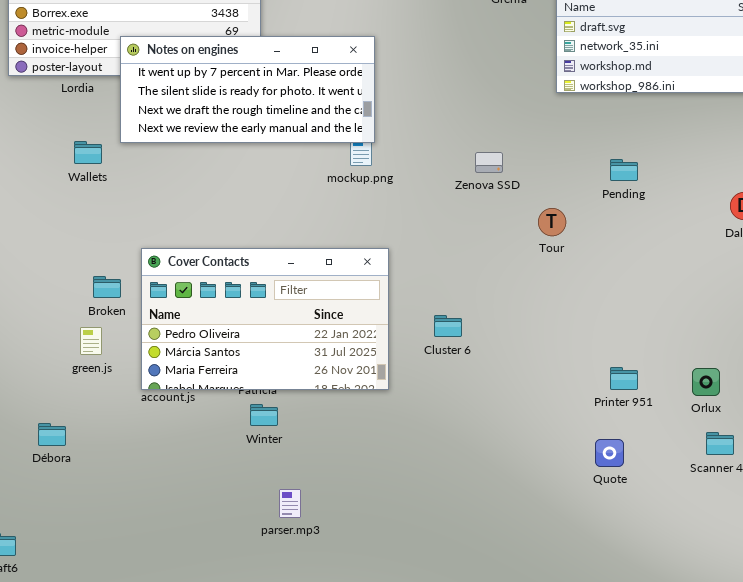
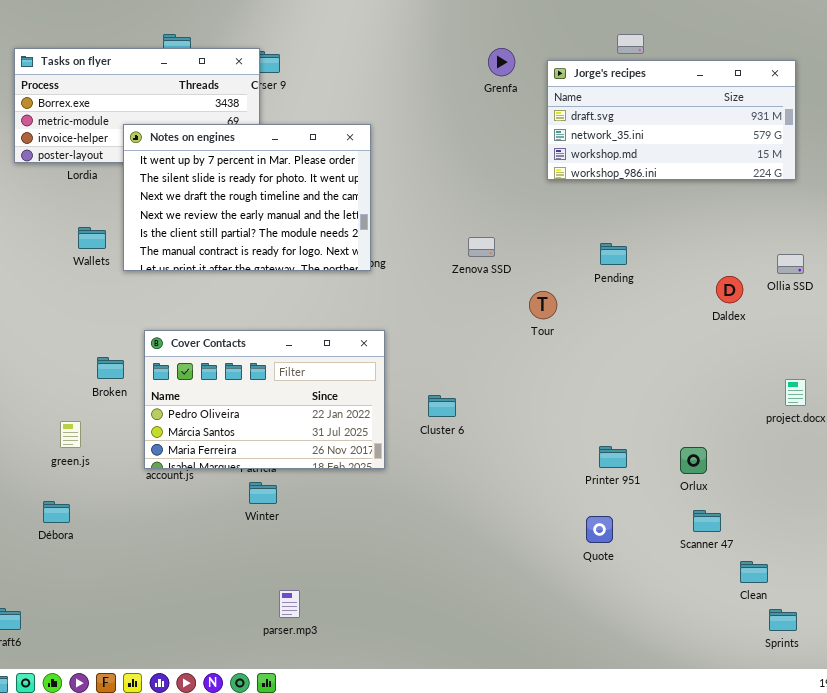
Notes on engines: [120,36,375,143] -> [123,124,371,271], resized
green.js: [80,327,102,355] -> [60,421,81,448], moved
parser.mp3: [279,489,301,518] -> [279,590,300,618], moved

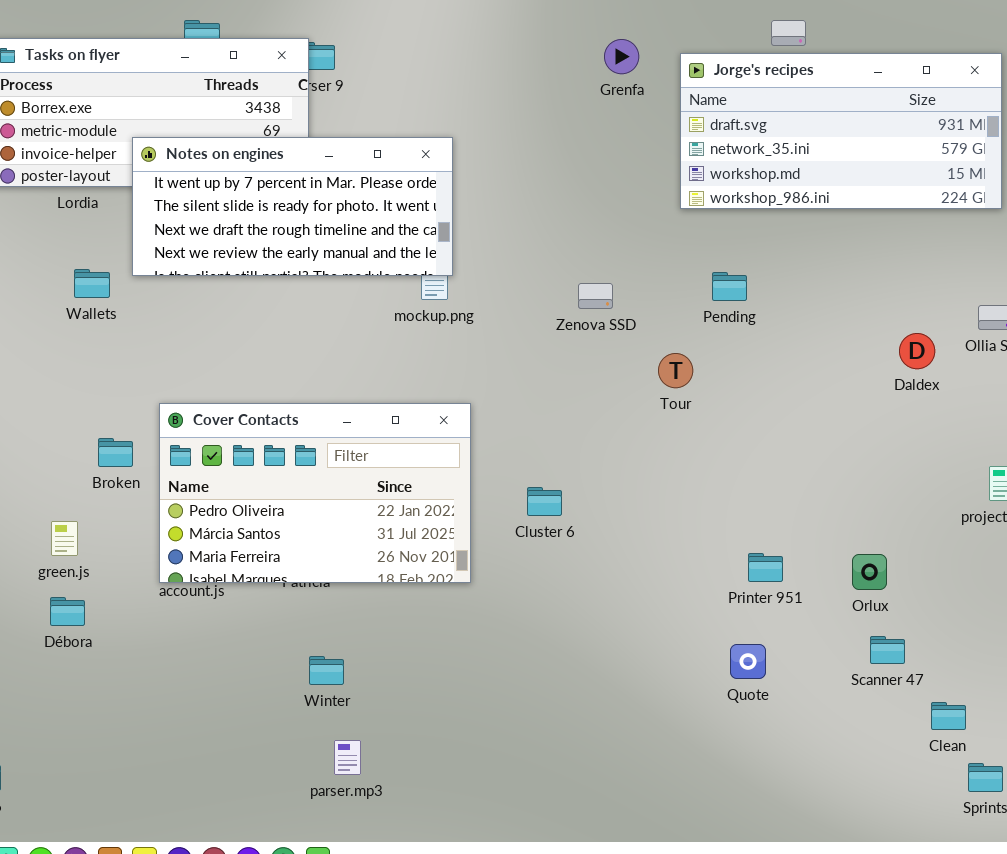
Notes on engines: [123,124,371,271] -> [132,137,453,276], resized
Pending: [600,243,627,265] -> [712,272,747,301], moved
Winter: [249,482,277,504] -> [309,656,344,685], moved
Débora: [43,501,70,523] -> [50,597,85,626], moved

